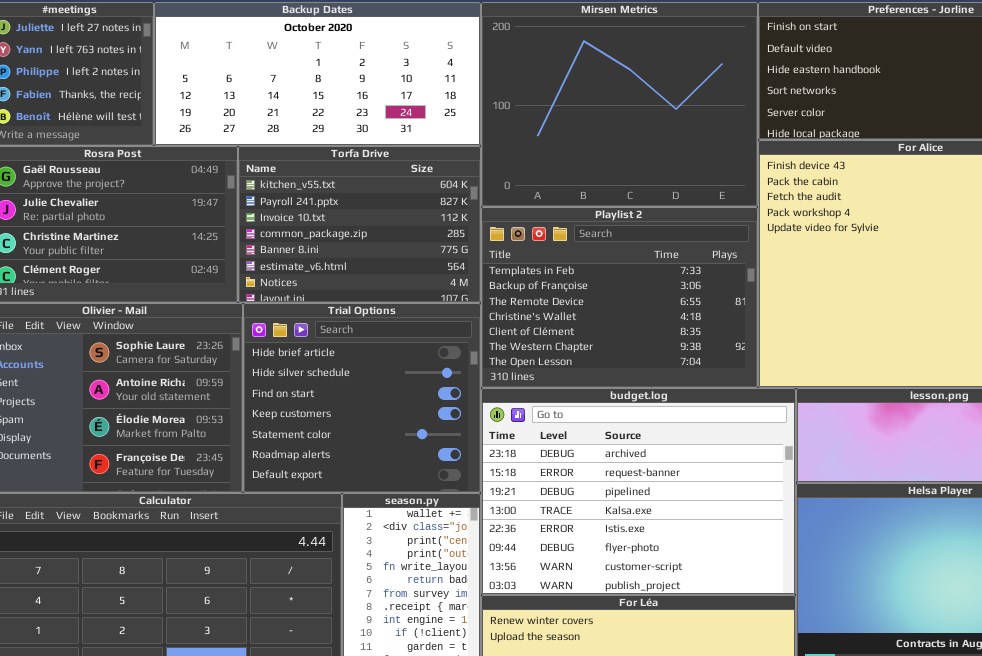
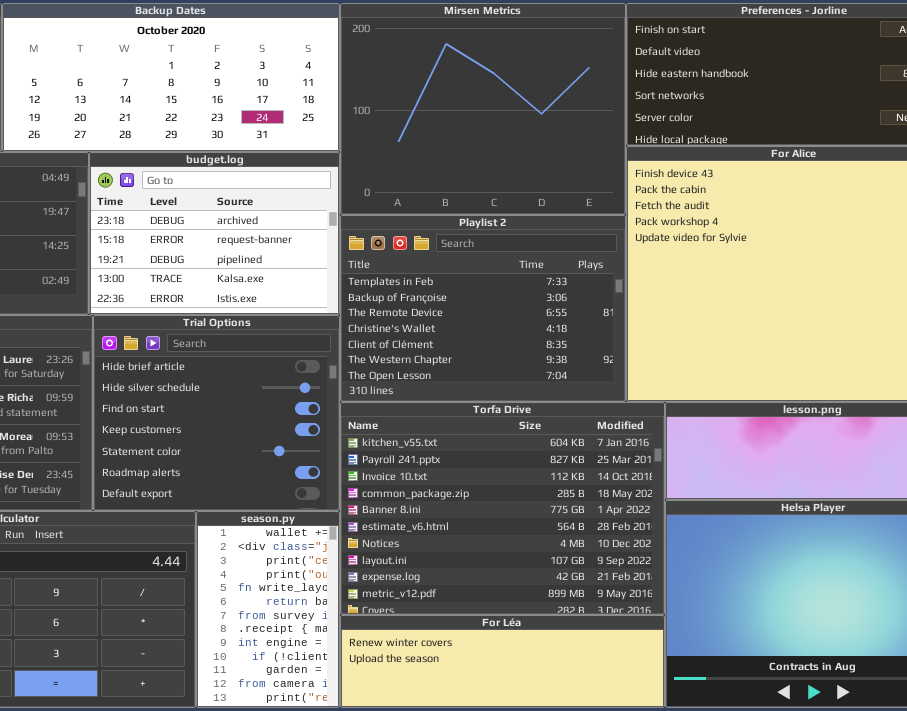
Torfa Drive: [238,146,481,303] -> [340,402,665,615], moved, resized
budget.log: [481,388,796,595] -> [89,152,340,315], moved, resized

